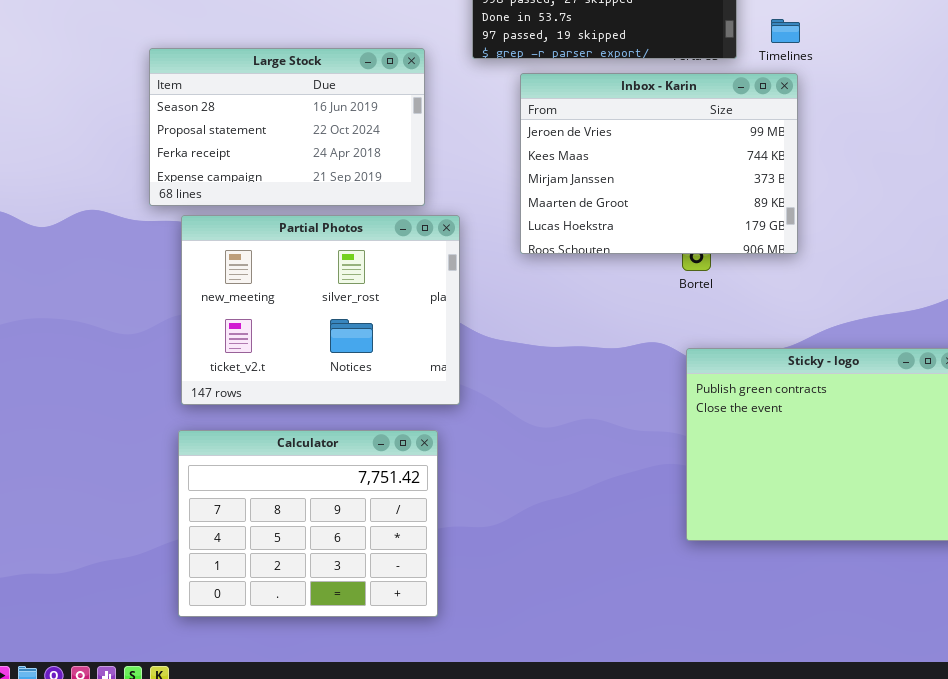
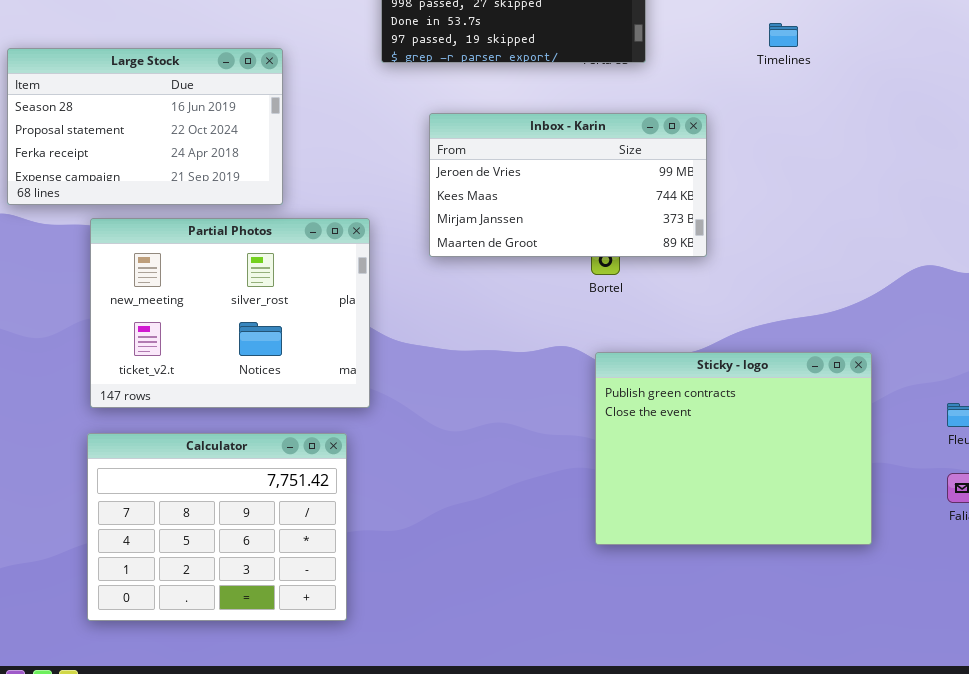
Timelines: [771,19,800,43] -> [769,23,798,47], moved
Large Stock: [149,48,425,206] -> [7,48,283,205], moved
Inbox - Karin: [520,73,798,254] -> [429,113,707,257], resized

